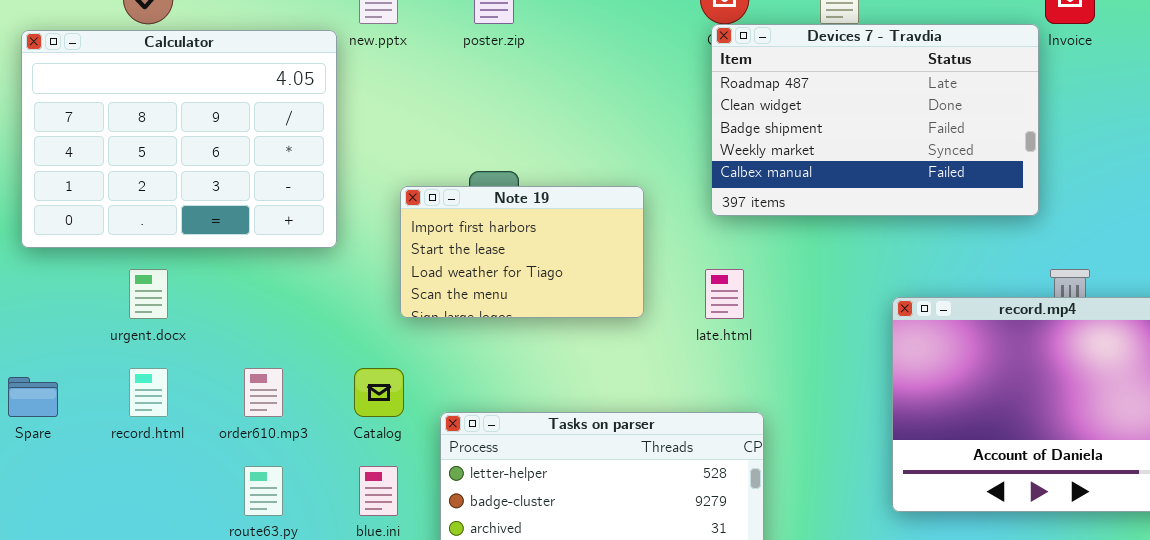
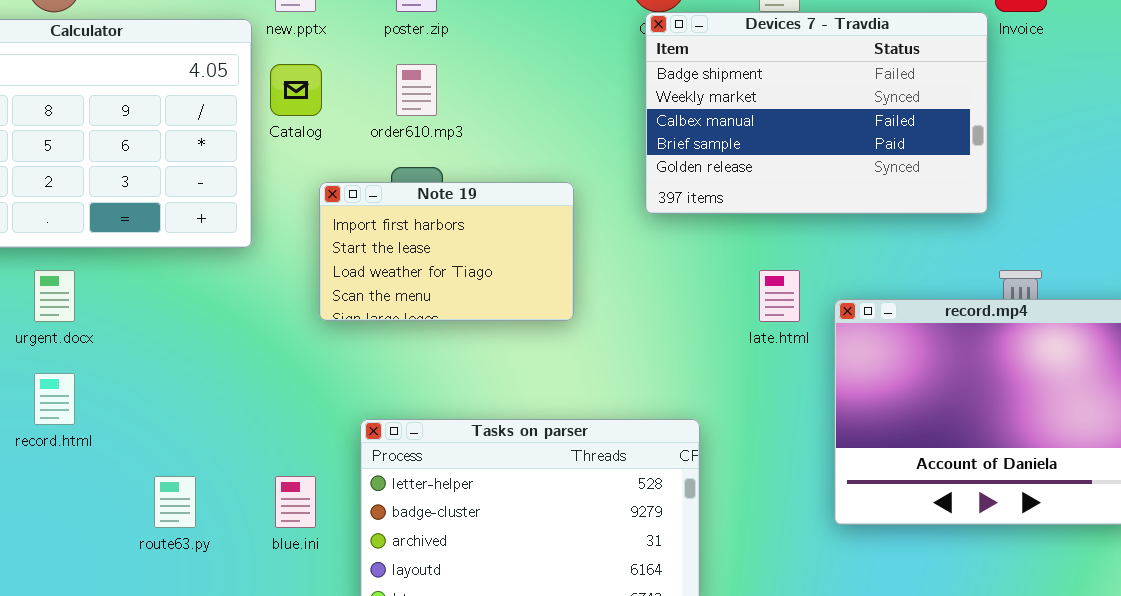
Devices 7 - Travdia: [711,24,1039,216] -> [645,12,988,214], scrolled down 2 rows
late.html: [705,269,744,319] -> [759,270,800,322], moved
order610.mp3: [244,368,283,417] -> [396,64,437,116], moved
Catalog: [354,368,404,417] -> [270,64,322,116], moved

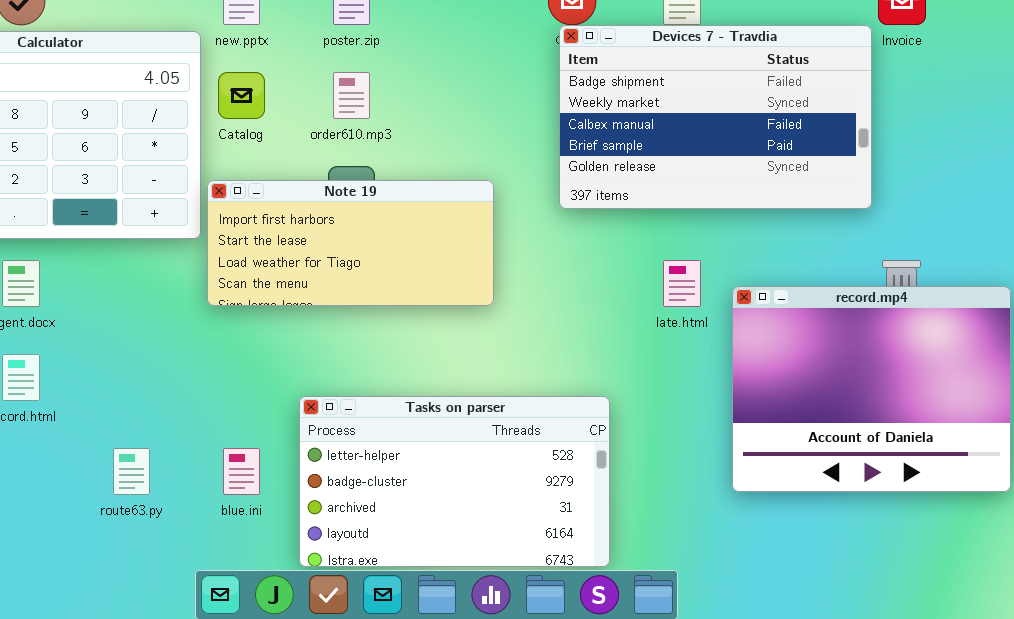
Note 19: [319,182,574,321] -> [207,180,494,306], resized

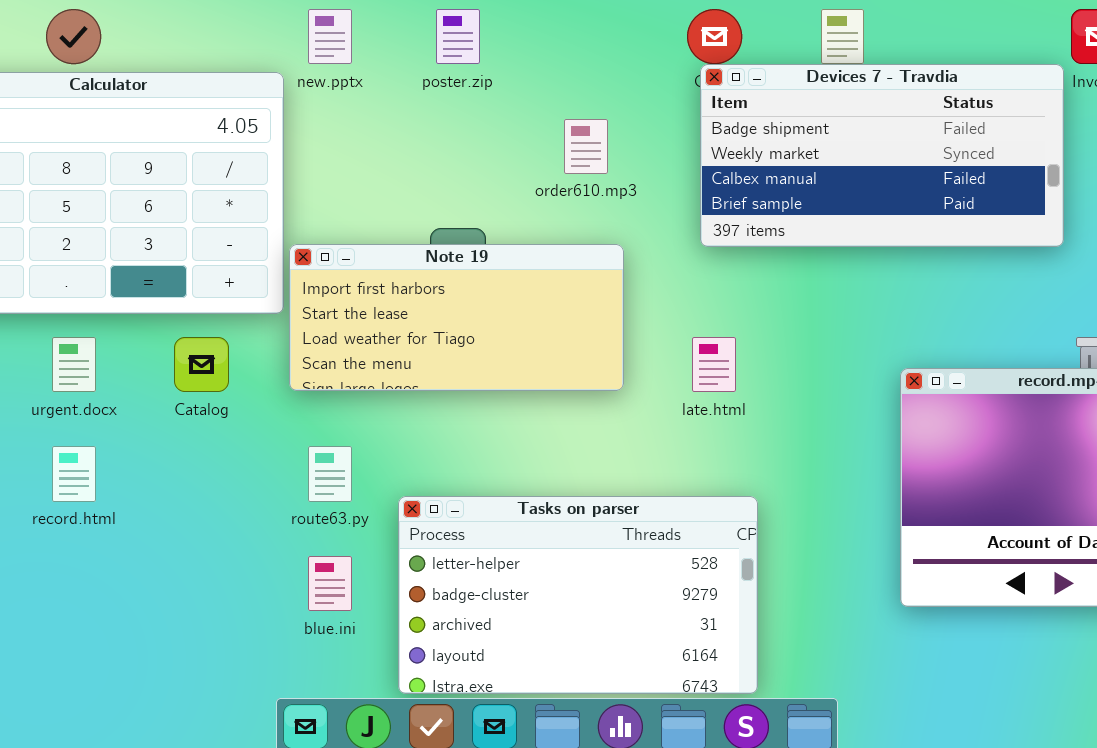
Devices 7 - Travdia: [559,25,872,209] -> [700,64,1064,247], resized
Catalog: [218,72,265,119] -> [174,337,229,392], moved
order610.mp3: [333,72,370,119] -> [564,119,608,174], moved
late.html: [663,260,701,307] -> [692,337,736,392], moved
route63.py: [113,448,150,495] -> [308,446,352,502], moved

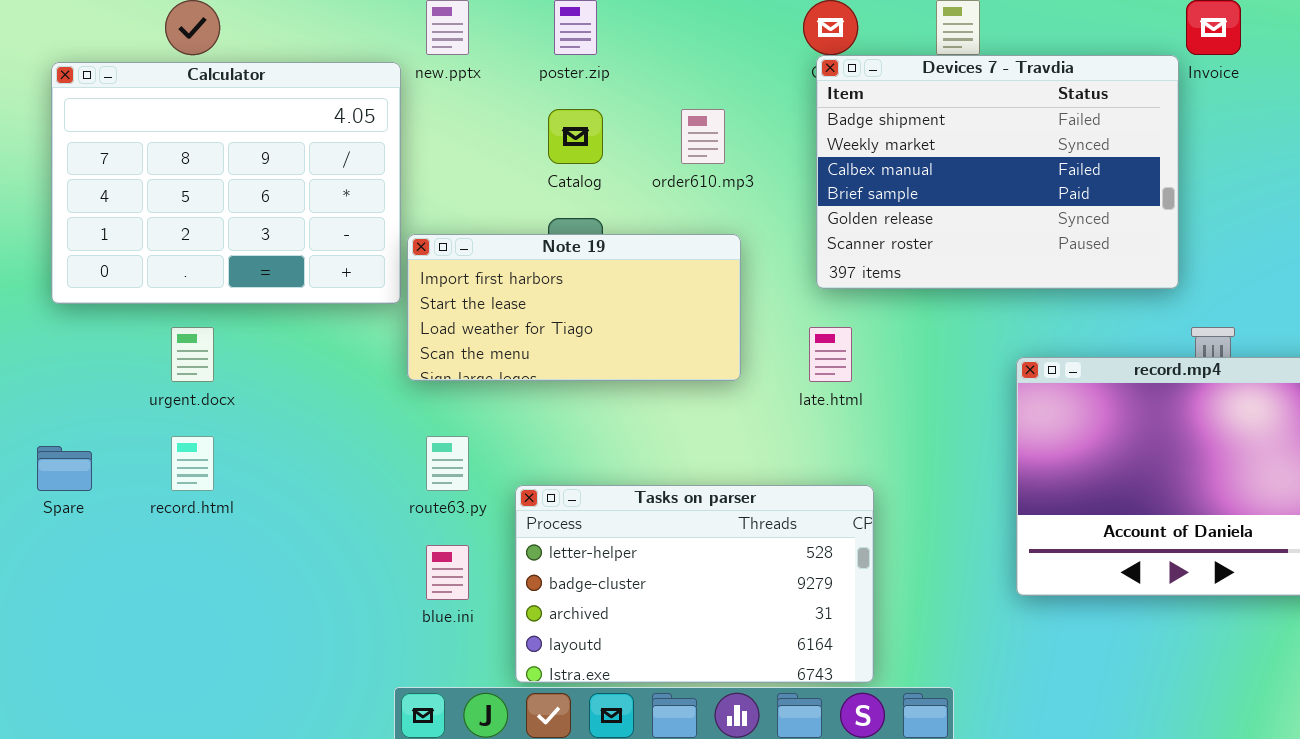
Devices 7 - Travdia: [700,64,1064,247] -> [816,55,1179,289], resized
Catalog: [174,337,229,392] -> [548,109,603,164], moved

